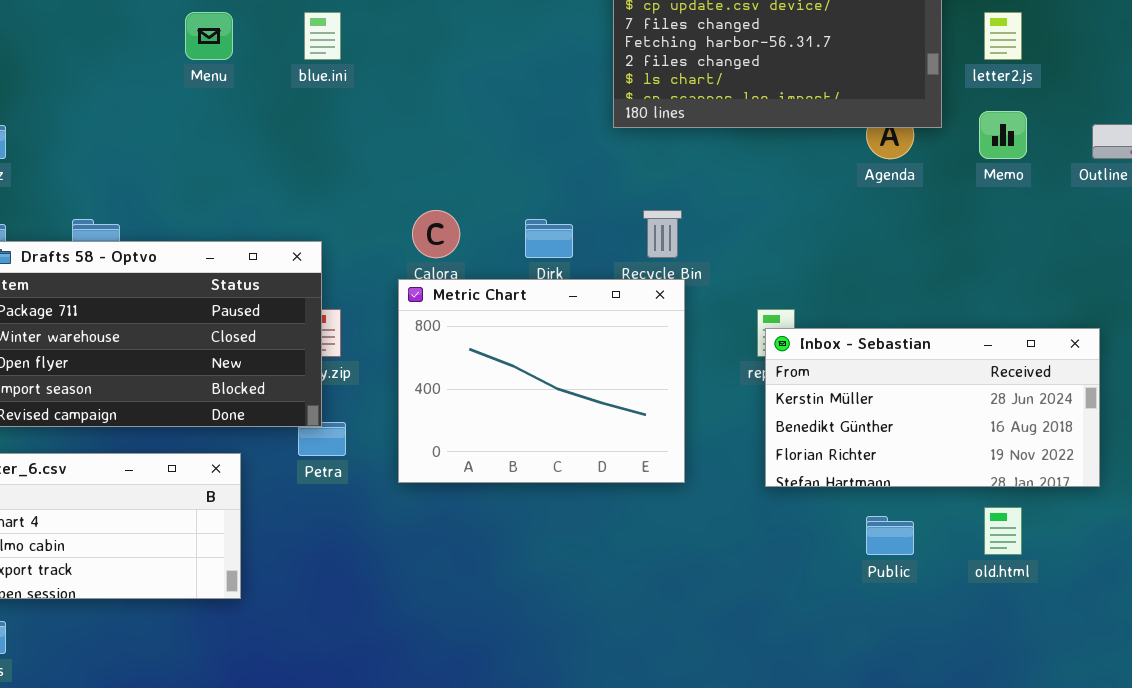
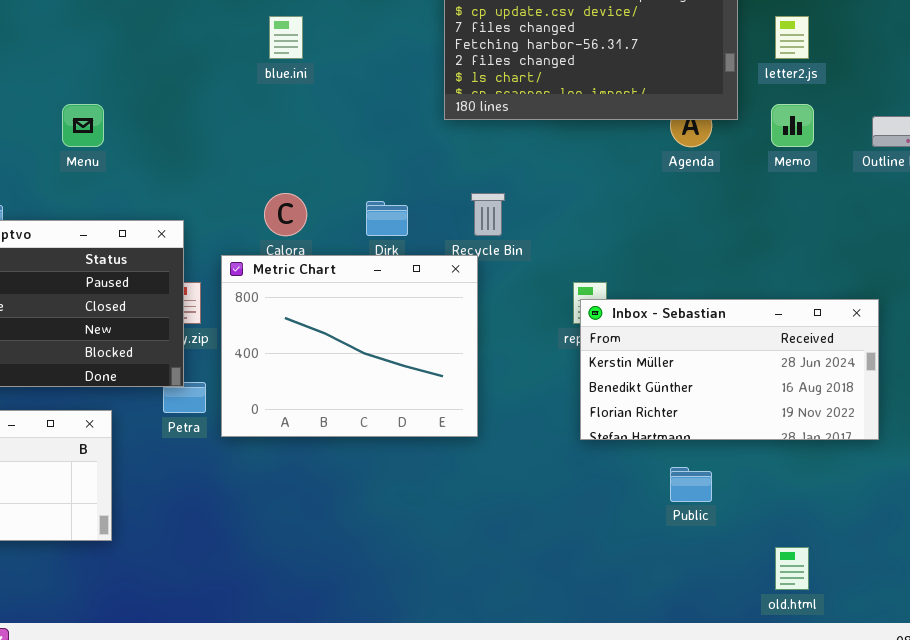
Menu: [185,12,233,60] -> [62,104,104,147], moved
blue.ini: [304,12,341,60] -> [269,16,303,59], moved
Metric Chart: [398,279,685,483] -> [221,255,478,437], moved
old.html: [984,507,1022,555] -> [775,547,809,590], moved

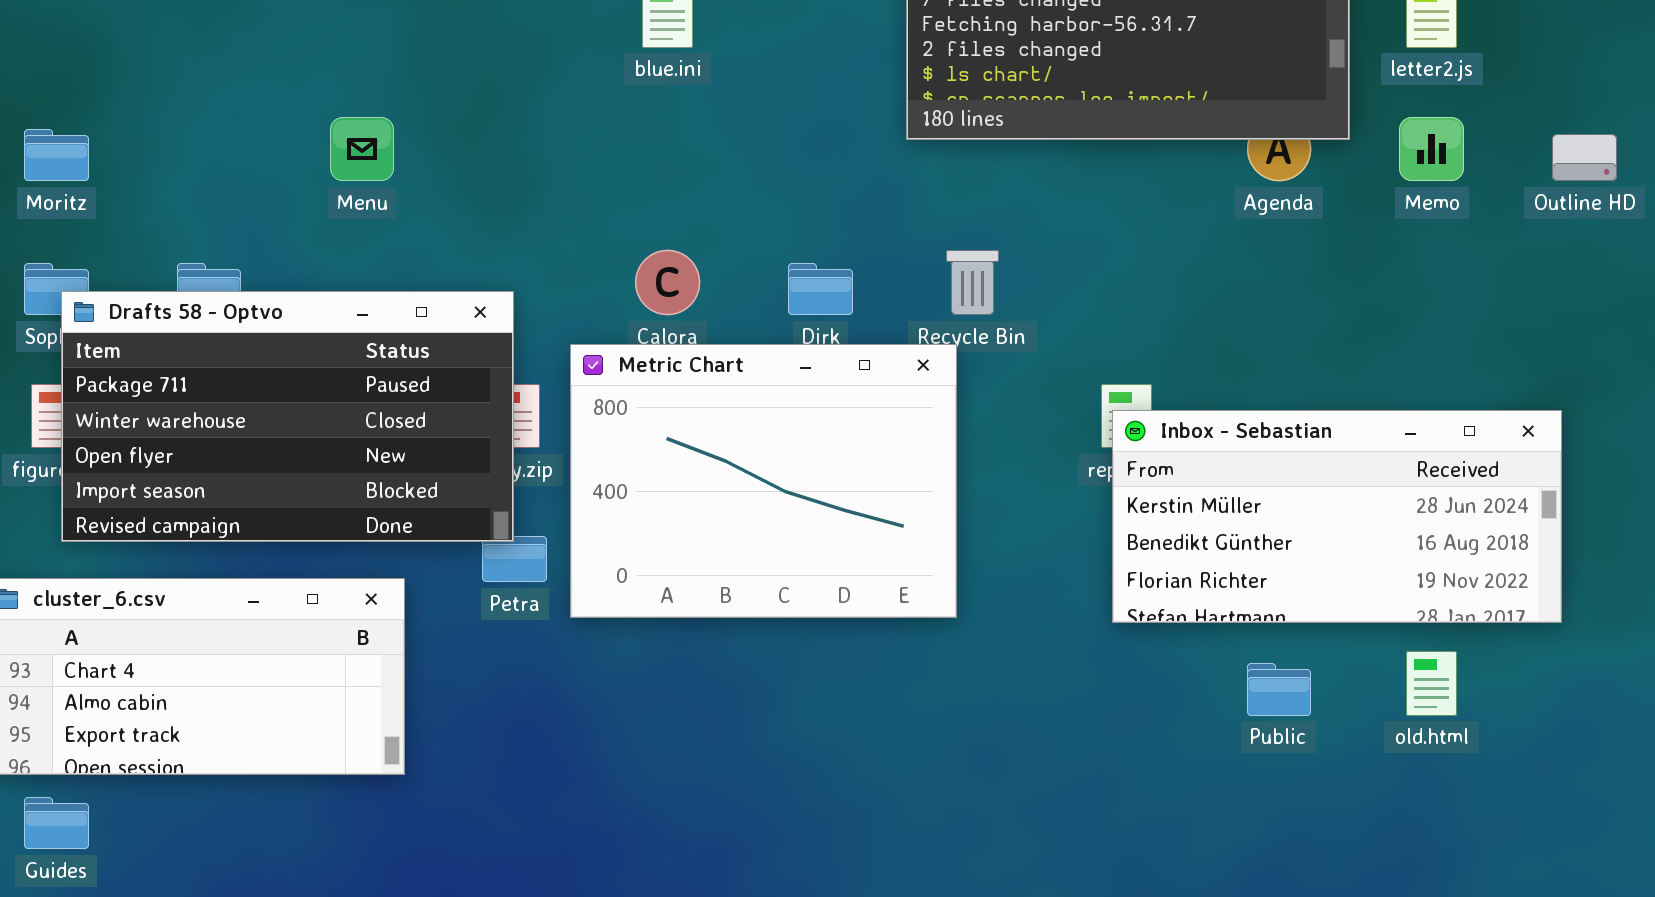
old.html: [775,547,809,590] -> [1406,651,1457,716], moved

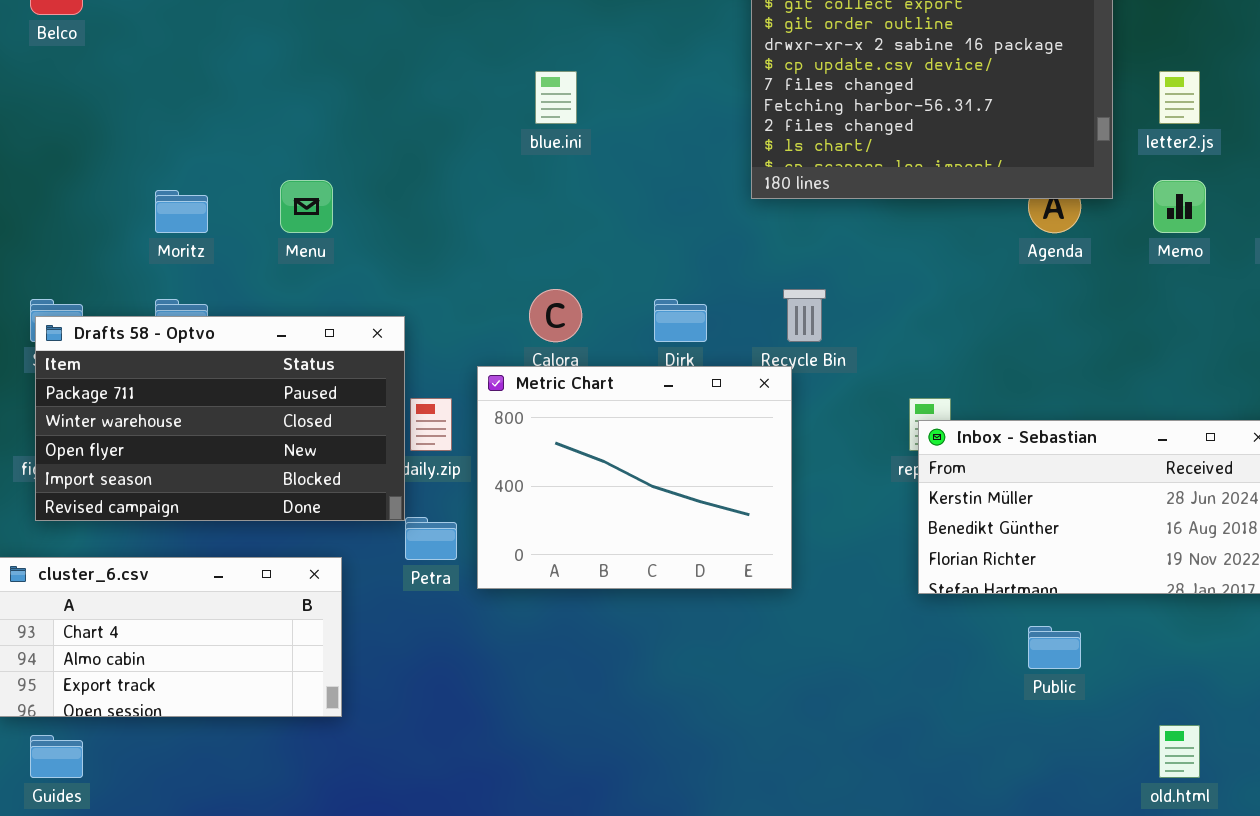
Moritz: [24,129,89,181] -> [155,190,208,233], moved
Drafts 58 - Optvo: [61,291,514,542] -> [35,316,405,521], moved
old.html: [1406,651,1457,716] -> [1159,725,1200,778], moved

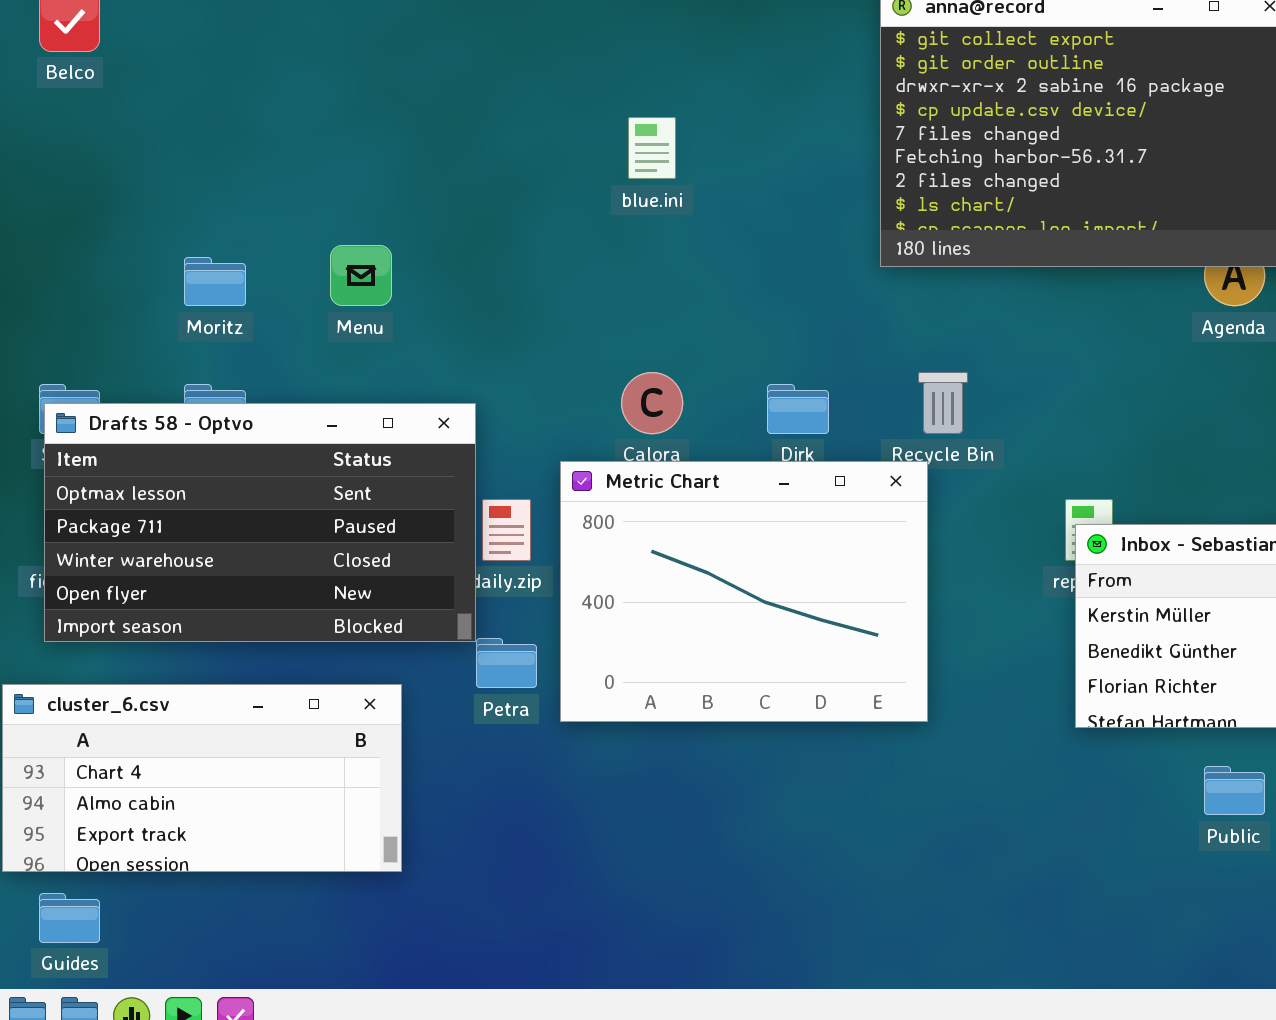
Drafts 58 - Optvo: [35,316,405,521] -> [44,403,476,642], scrolled up 1 row

